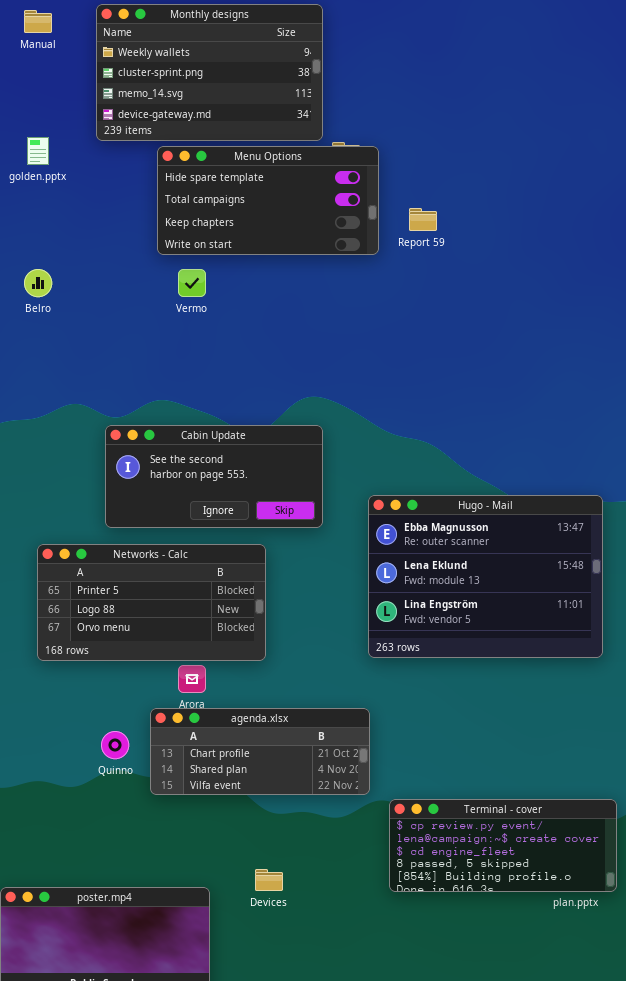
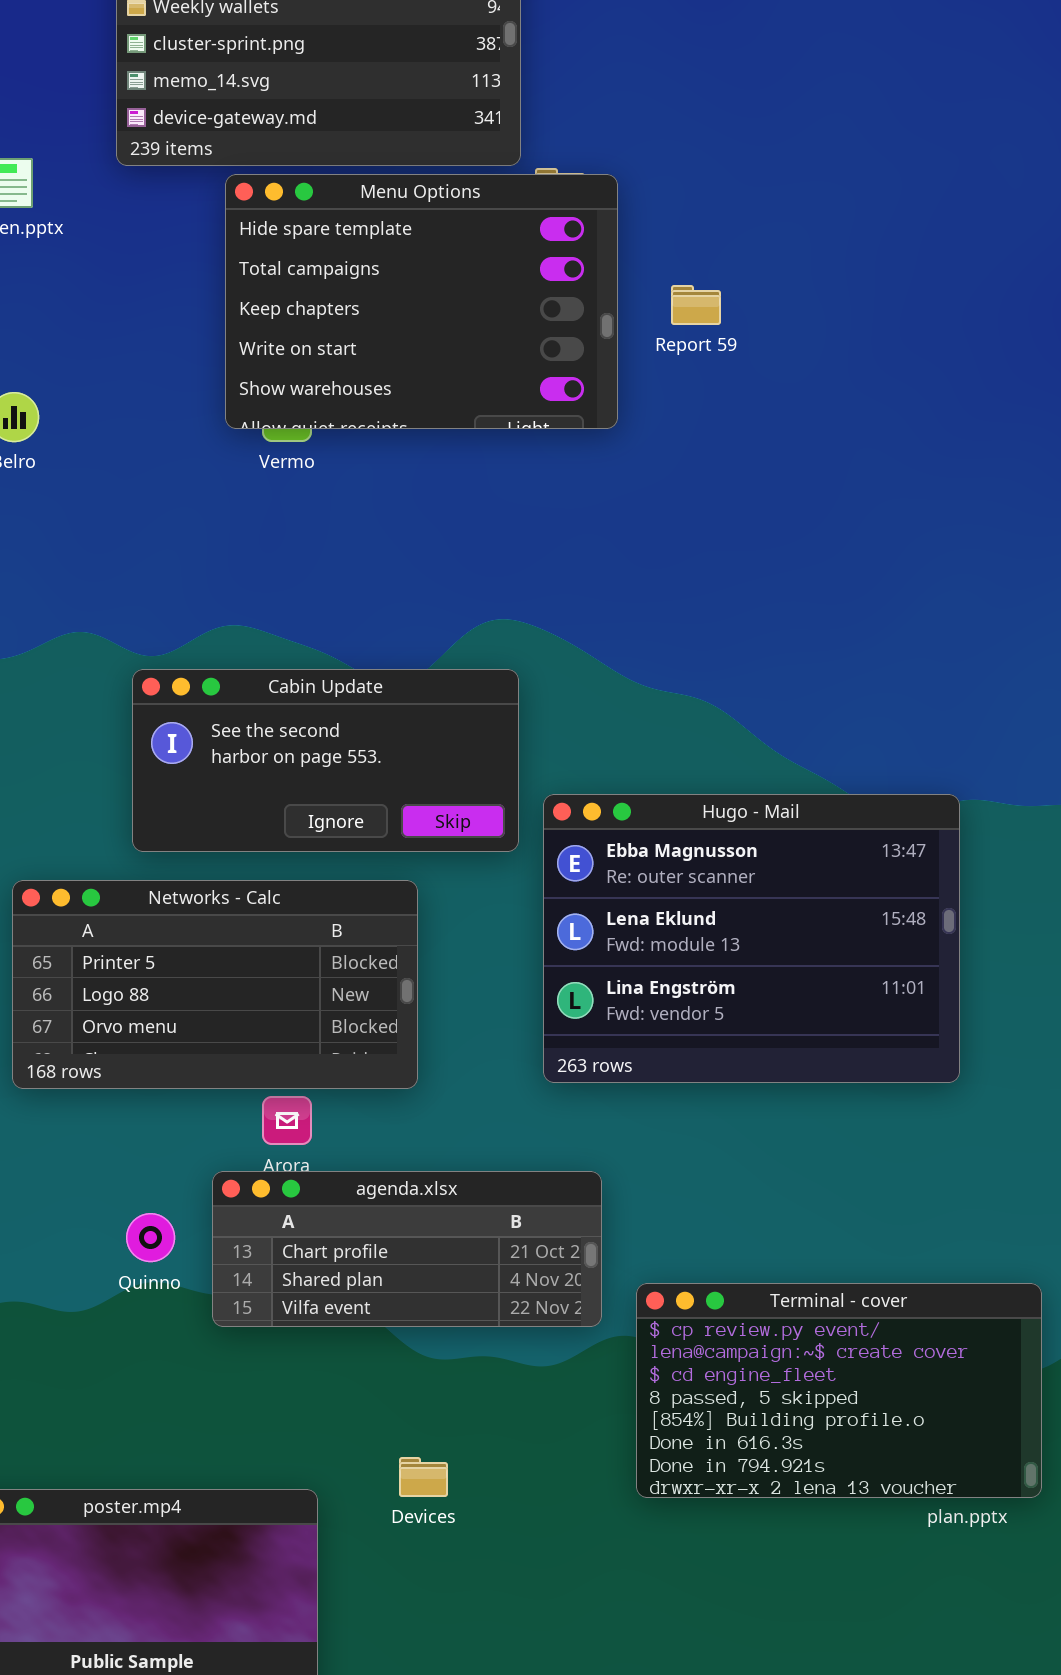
Menu Options: [157,146,379,255] -> [225,174,618,429], resized
Hugo - Mail: [368,495,603,658] -> [543,794,960,1083], moved
Terminal - cover: [389,799,617,892] -> [636,1283,1042,1498], resized

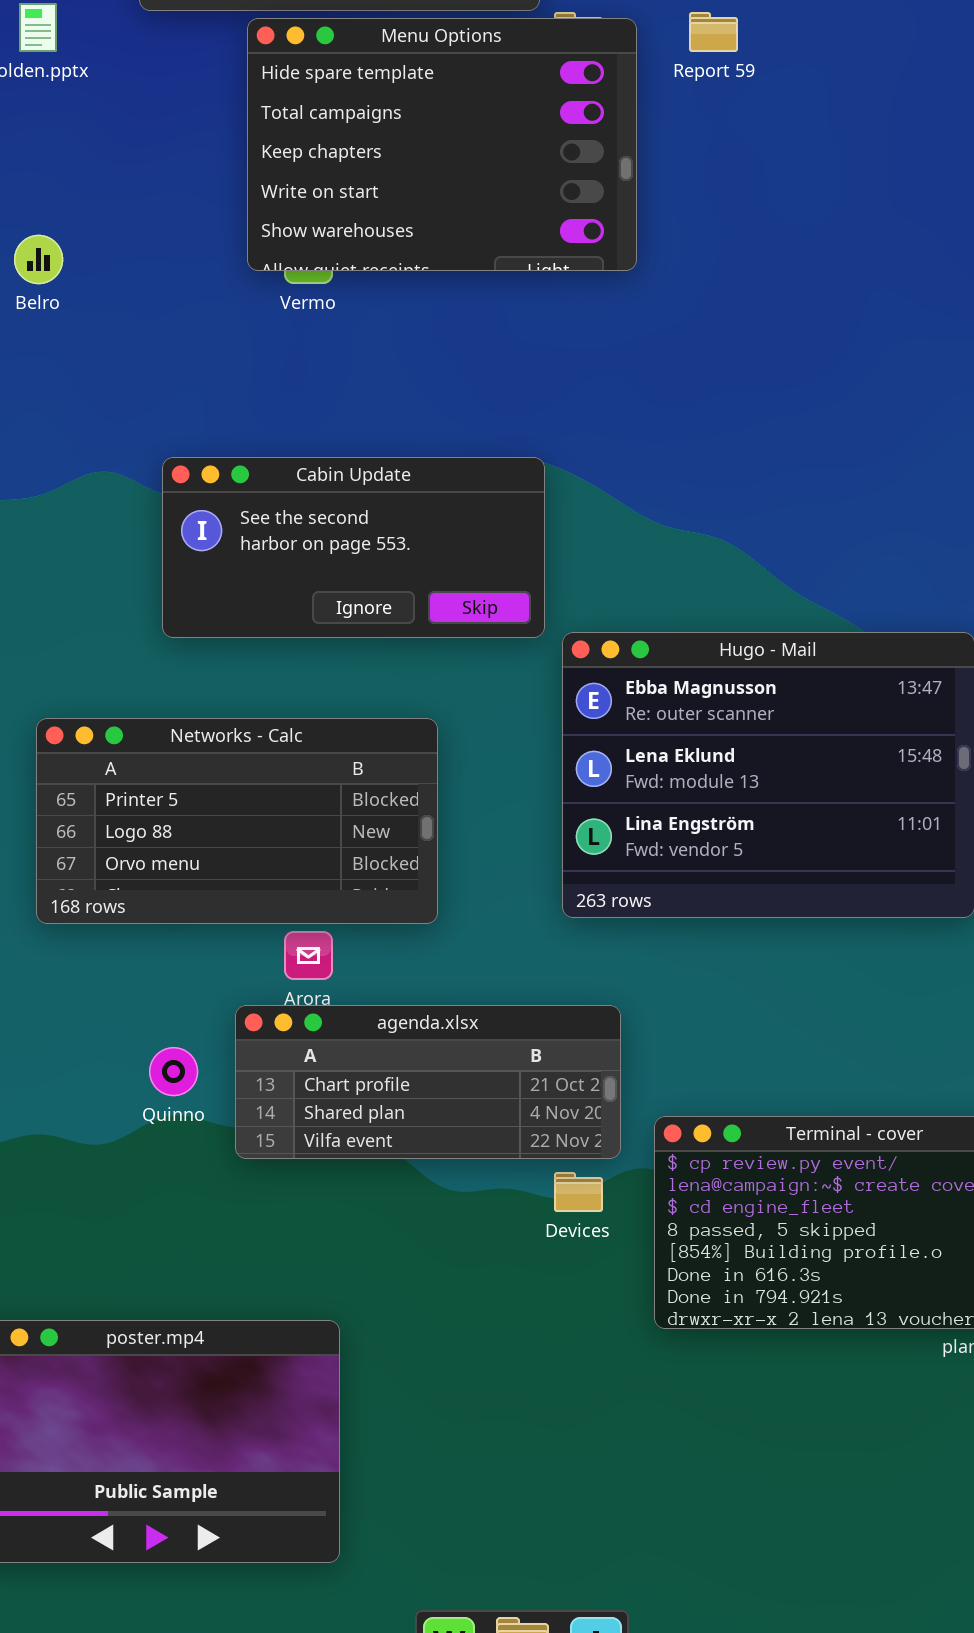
Report 59: [671,285,721,325] -> [689,12,738,52], moved
Cabin Update: [132,669,519,852] -> [162,457,545,638], moved
Devices: [399,1457,448,1497] -> [554,1172,603,1212], moved

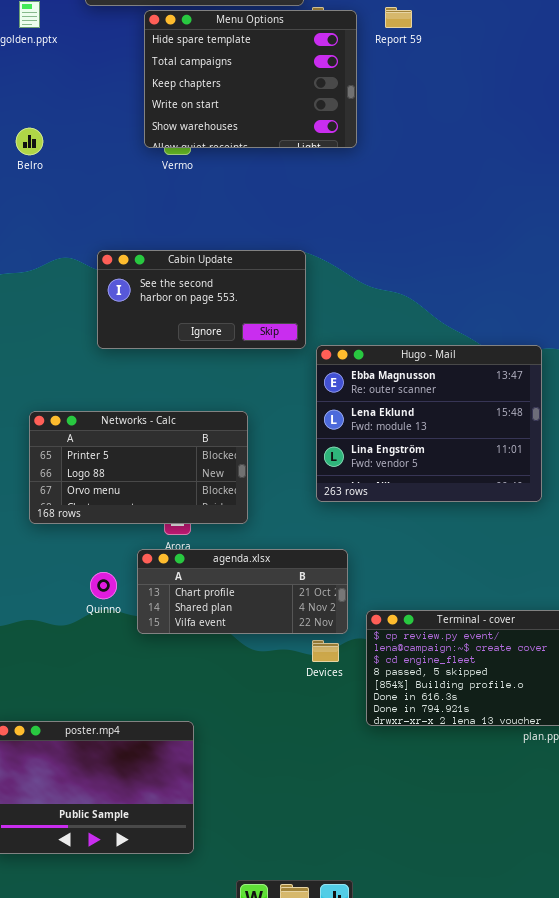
Networks - Calc: [36,718,438,924] -> [29,411,248,524], moved

